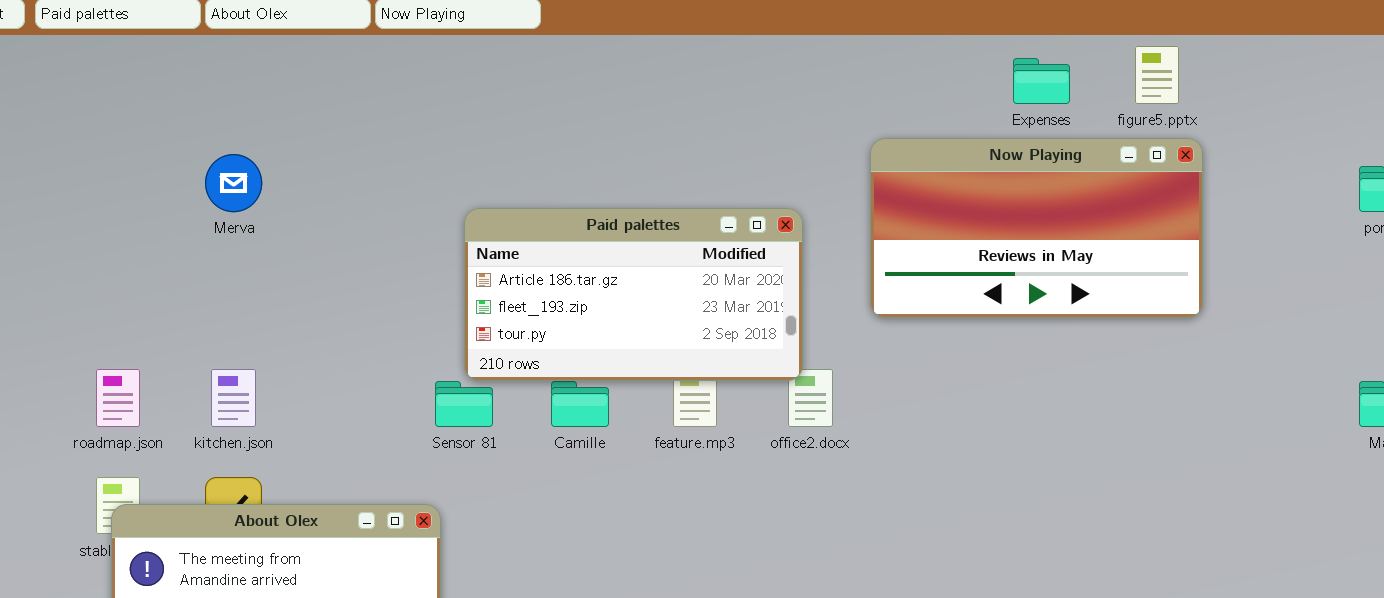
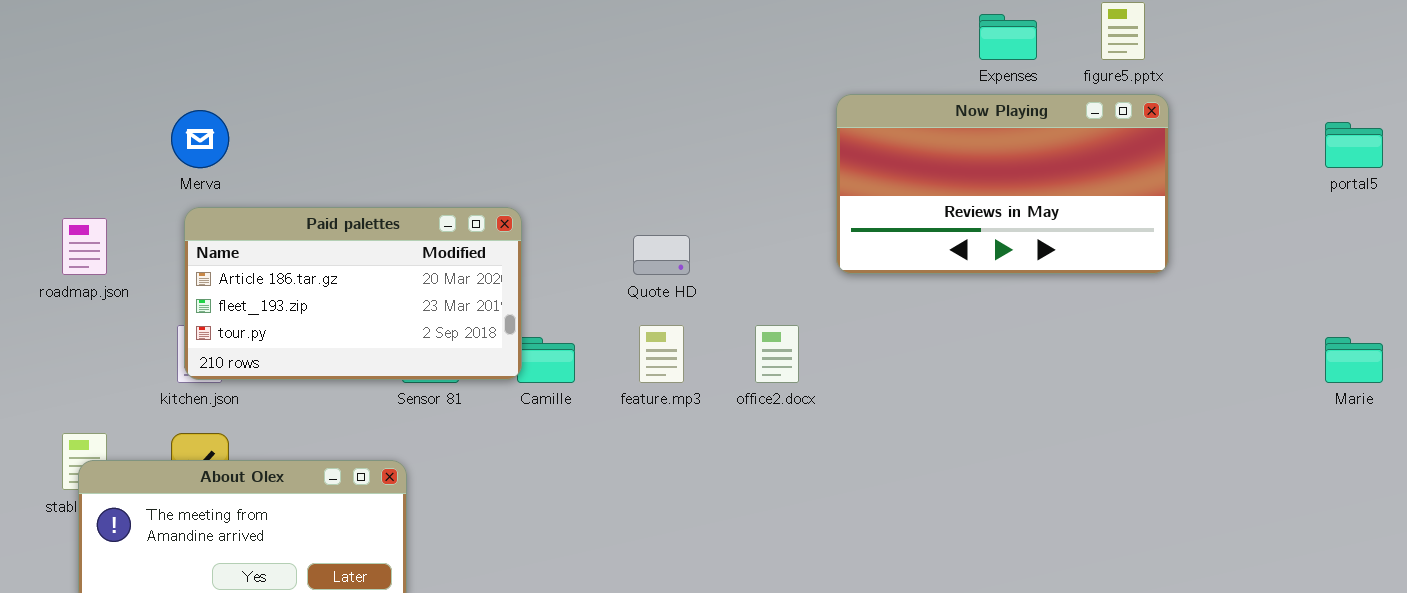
Paid palettes: [464,208,803,381] -> [184,207,522,380], moved
roadmap.json: [96,369,140,427] -> [62,218,107,275], moved

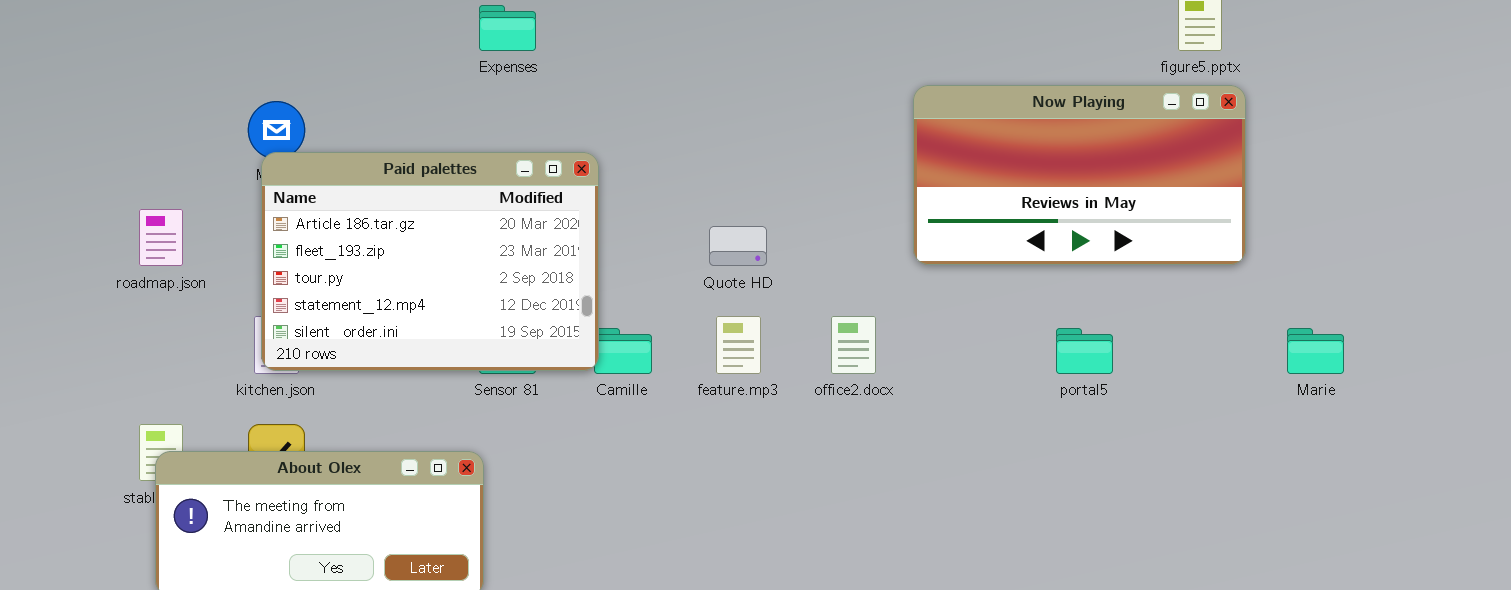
Expenses: [979,14,1037,60] -> [479,5,536,51], moved
portal5: [1325,122,1383,168] -> [1056,328,1113,374], moved
Paid palettes: [184,207,522,380] -> [261,152,599,371], resized
Marie: [1325,337,1383,383] -> [1287,328,1344,374], moved

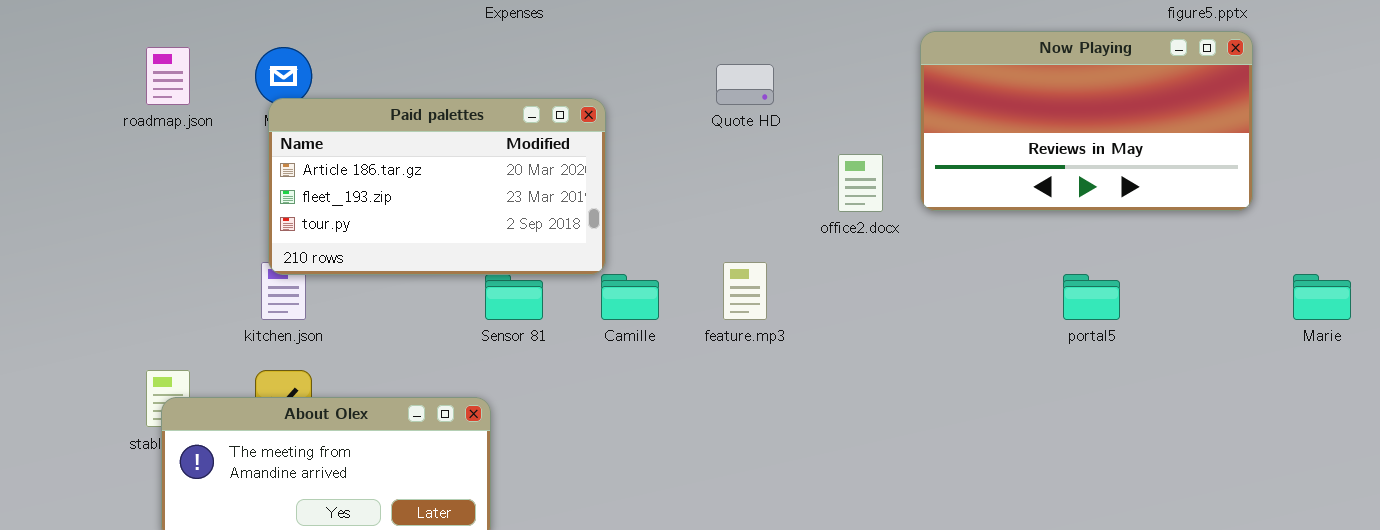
Paid palettes: [261,152,599,371] -> [268,98,606,275], resized
roadmap.json: [139,209,183,266] -> [146,47,190,105], moved
Quote HD: [709,226,767,266] -> [716,64,774,105], moved
office2.docx: [831,316,876,374] -> [838,154,883,212], moved

